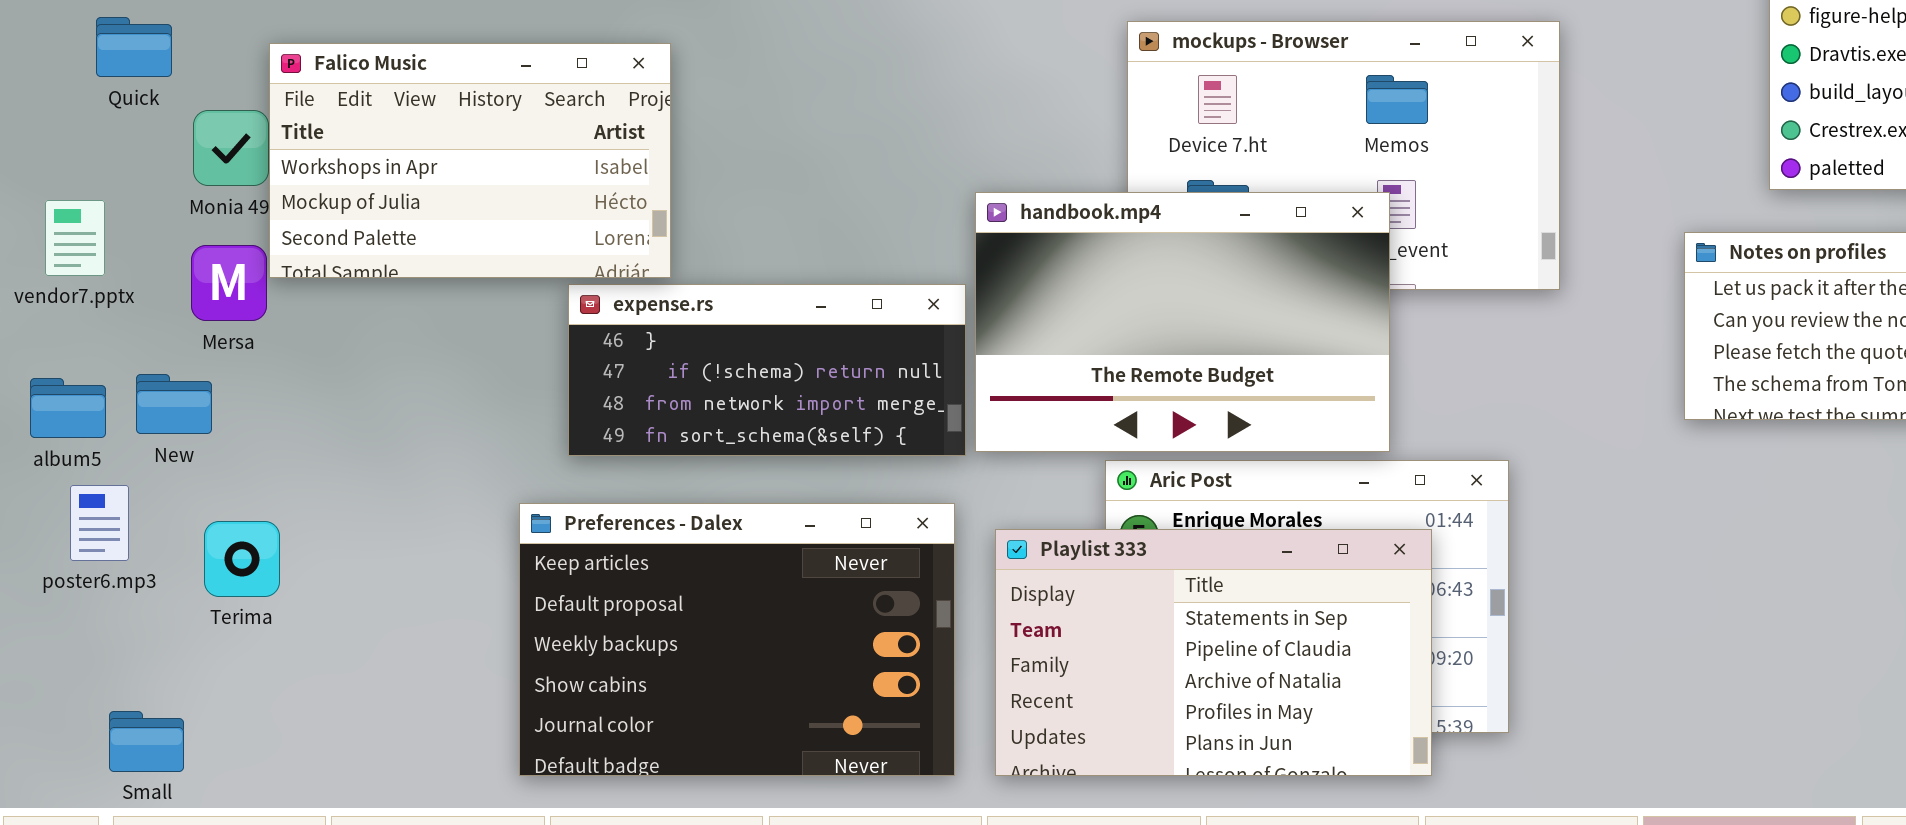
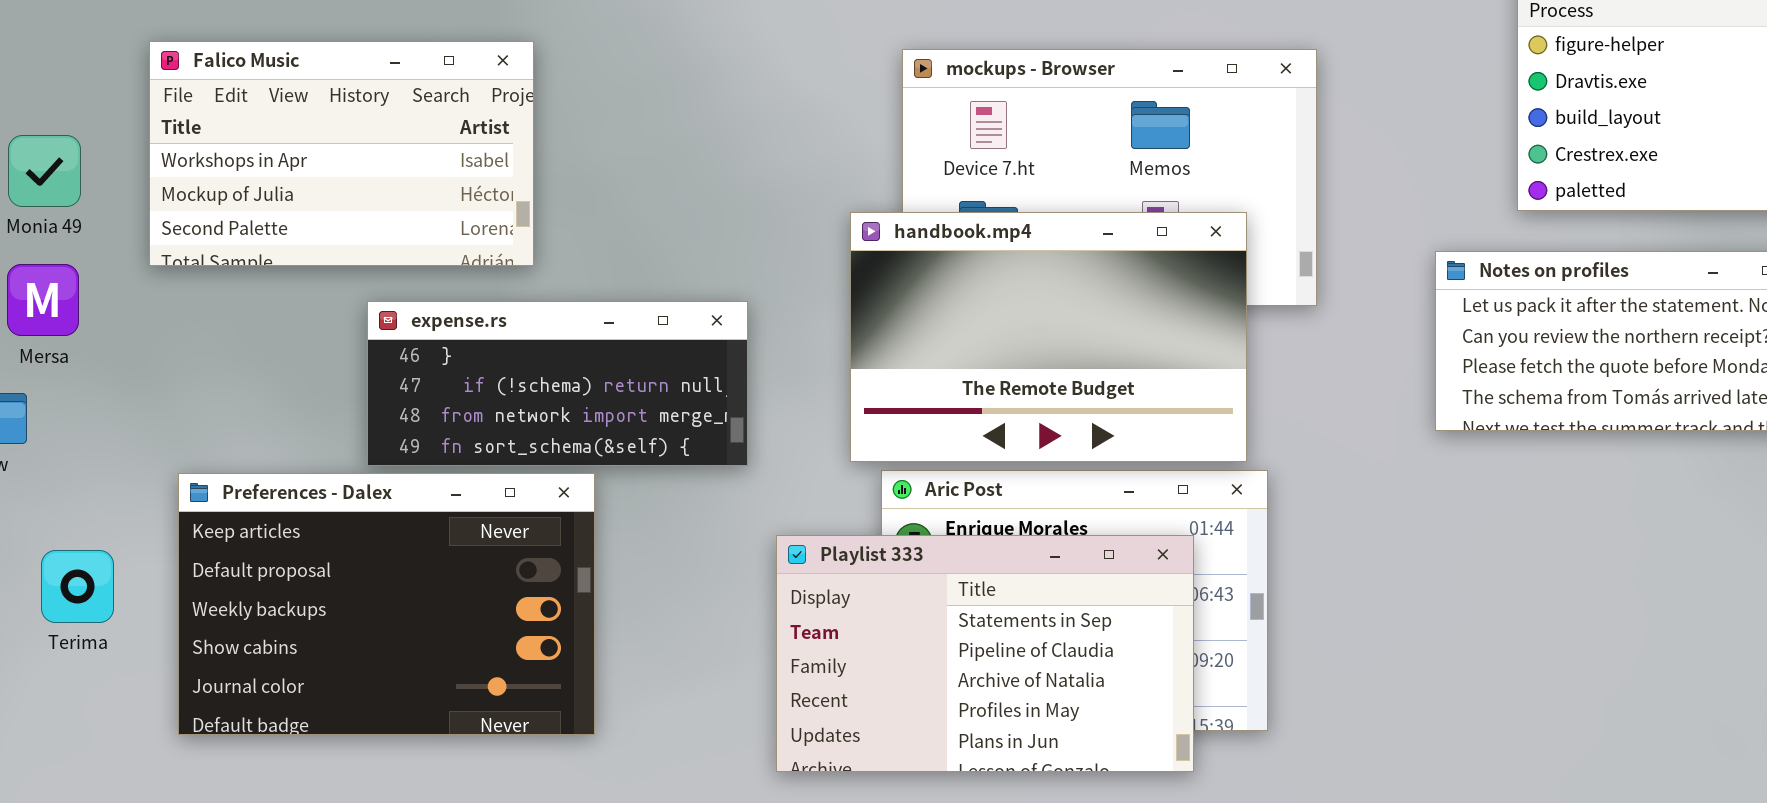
Falico Music: [269,43,671,278] -> [149,41,534,266], moved
handbook.mp4: [975,192,1390,452] -> [850,212,1247,462], moved
Preferences - Dalex: [519,503,955,776] -> [178,473,595,735], moved
Terima: [204,521,280,597] -> [41,550,114,623], moved

